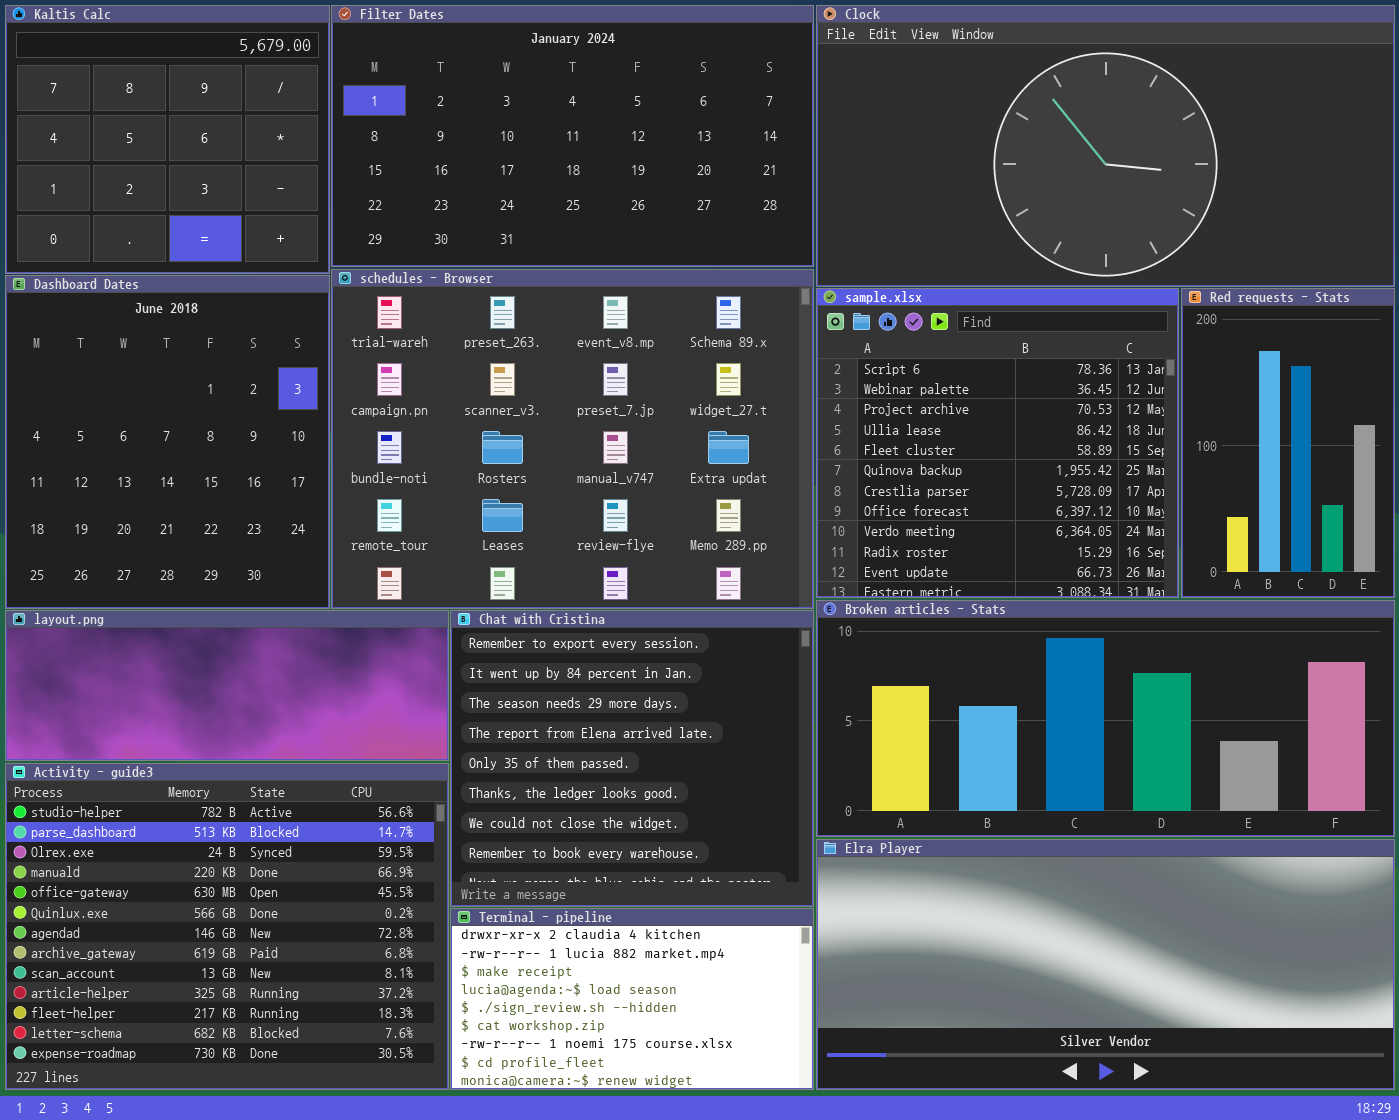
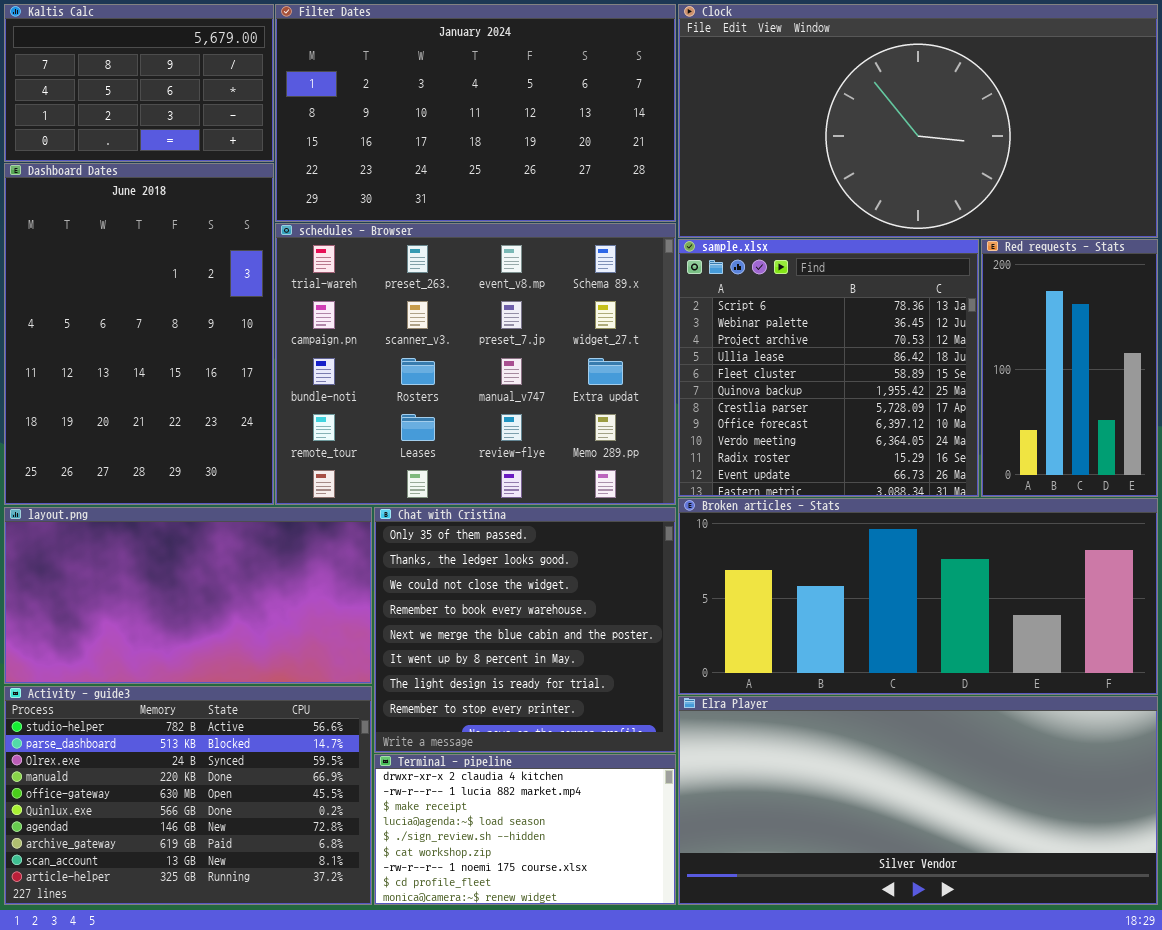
Kaltis Calc: [5,5,330,274] -> [4,4,274,162], resized
Dashboard Dates: [5,275,330,609] -> [4,163,274,505], resized
layout.png: [5,610,449,761] -> [4,507,372,684], resized
Chat with Cristina: [450,610,814,907] -> [374,507,676,753], scrolled down 4 rows
Activity - guide3: [5,763,449,1090] -> [4,686,372,905], resized

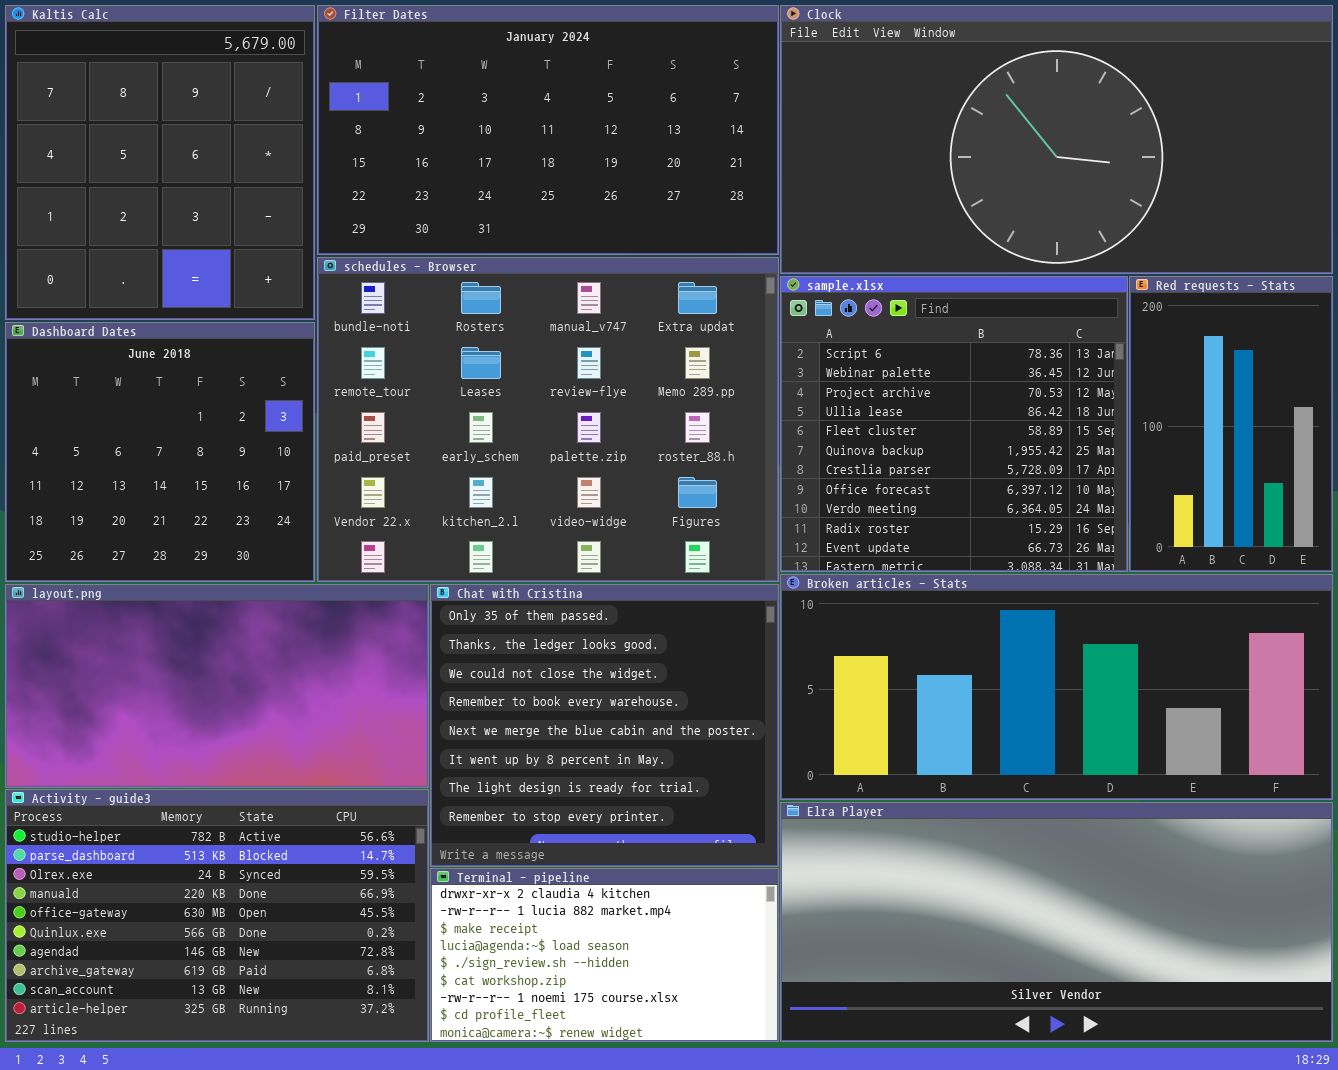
Kaltis Calc: [4,4,274,162] -> [5,5,315,320], resized
Dashboard Dates: [4,163,274,505] -> [5,322,315,582], resized
schedules - Browser: [275,223,676,505] -> [317,257,779,582], scrolled down 2 rows

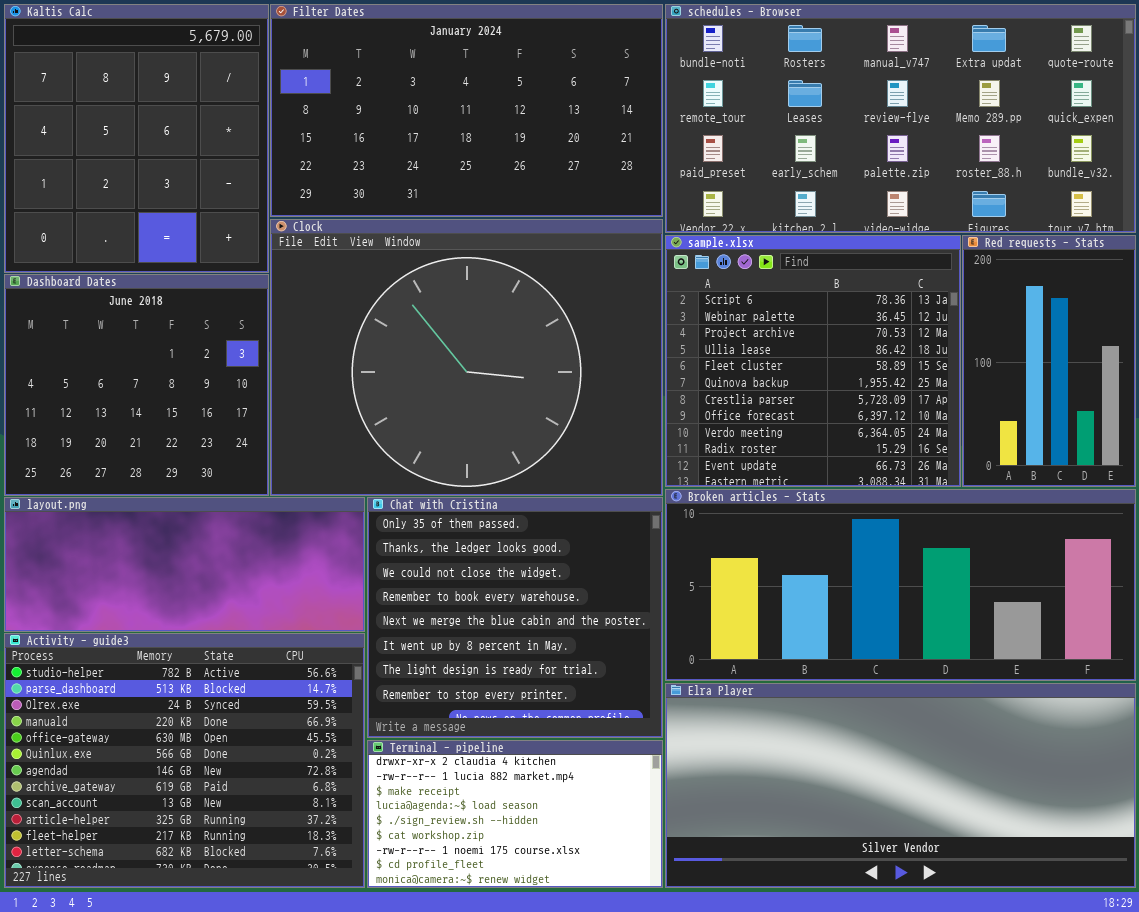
Clock: [780,5,1333,274] -> [270,219,663,496], moved, resized
schedules - Browser: [317,257,779,582] -> [665,4,1136,233], moved, resized
layout.png: [5,584,429,788] -> [4,497,365,632], resized
Activity - guide3: [5,789,429,1042] -> [4,633,365,888], resized

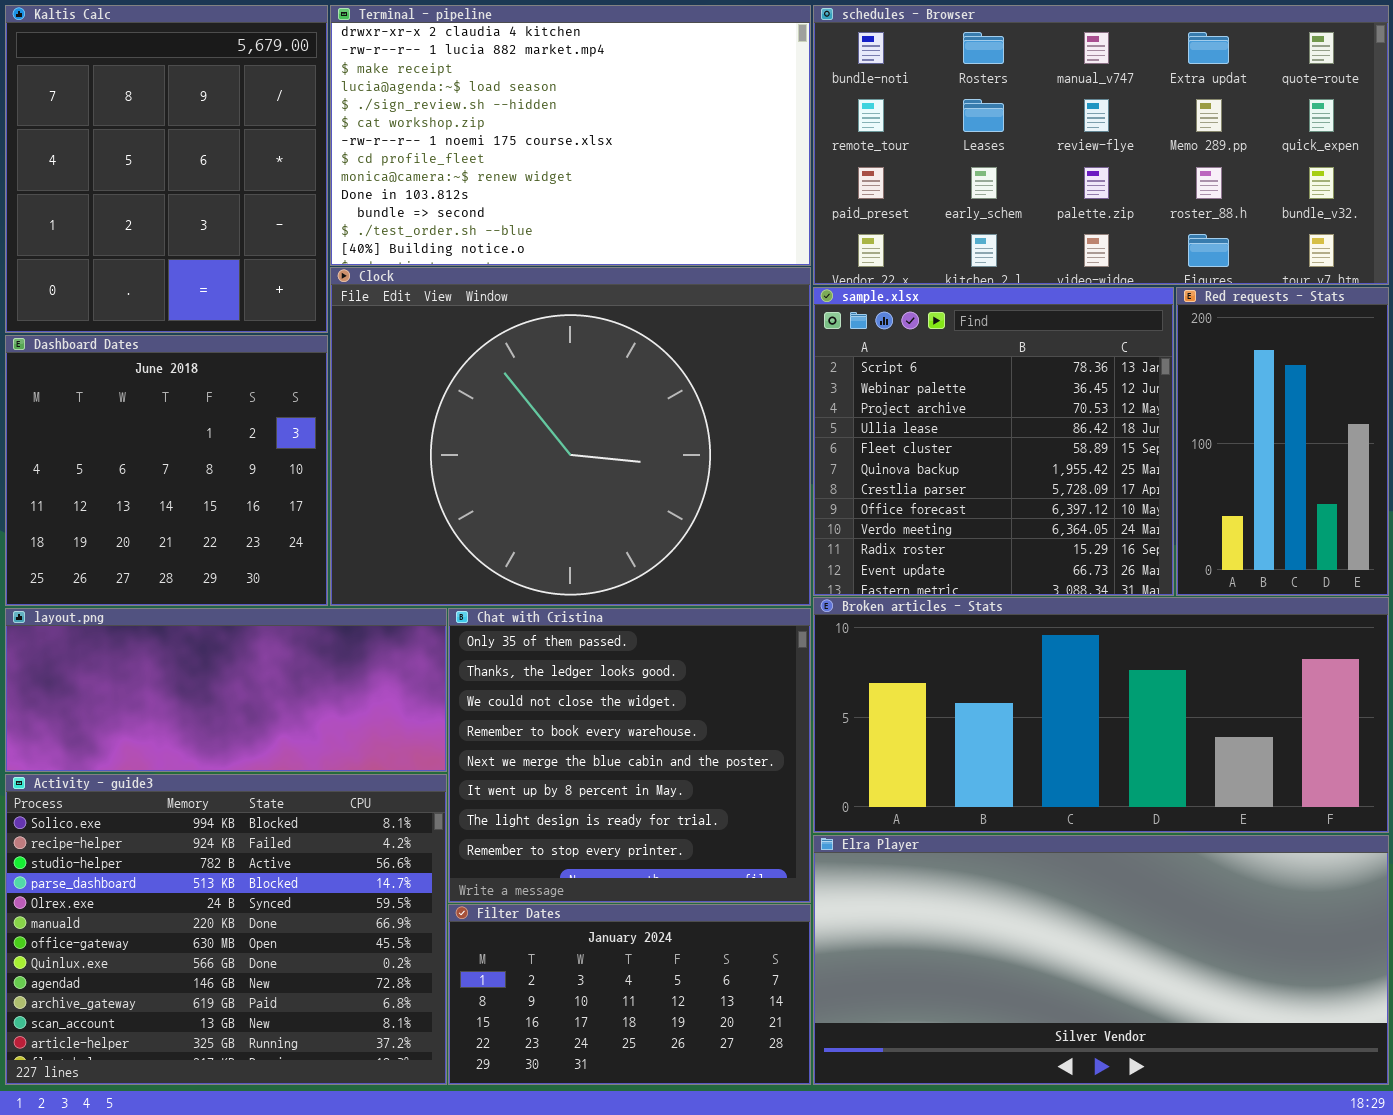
Filter Dates: [270,4,663,217] -> [448,904,811,1085], moved, resized
Activity - guide3: [4,633,365,888] -> [5,774,447,1085], scrolled up 2 rows
Terminal - pipeline: [367,740,663,888] -> [330,5,811,266], moved, resized

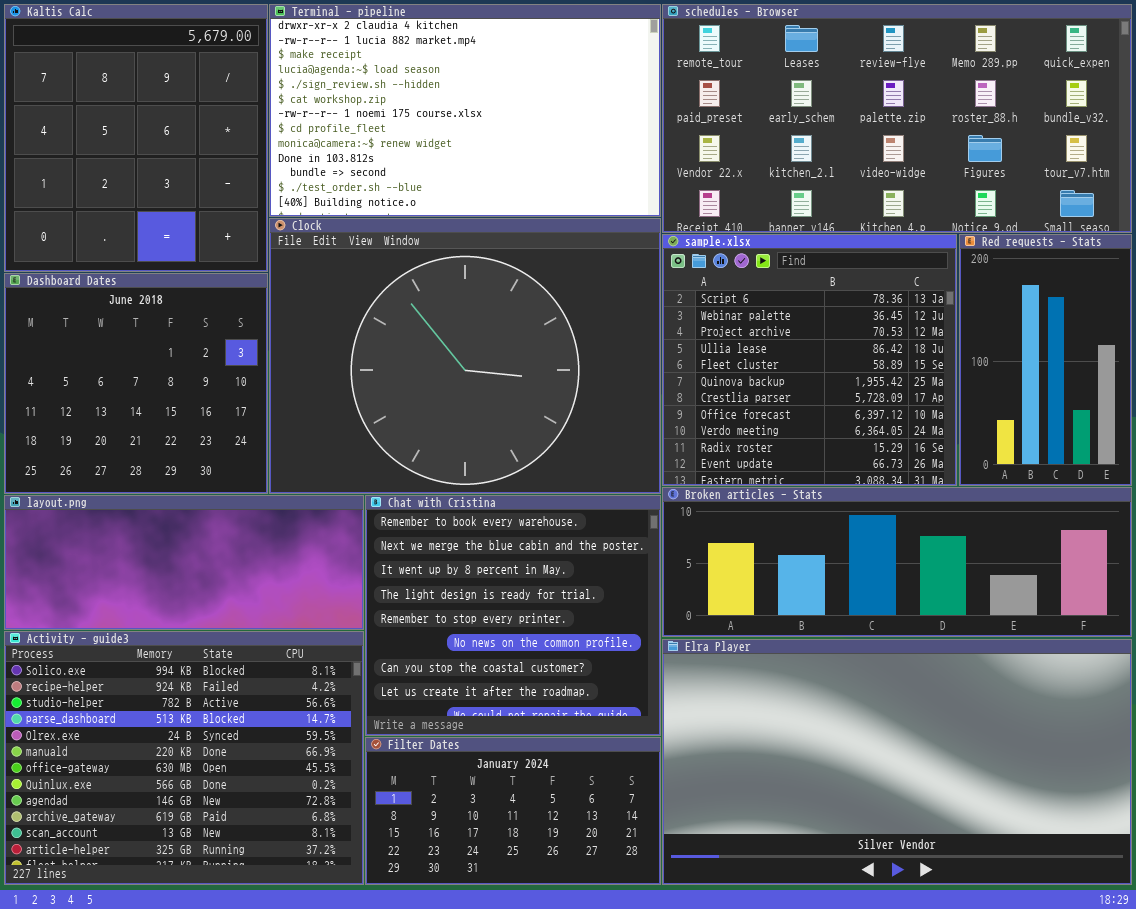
schedules - Browser: [813,5,1389,285] -> [662,4,1132,233], scrolled down 1 row
Broken articles - Stats: [813,597,1389,833] -> [662,487,1132,637], resized
Chat with Cristina: [448,608,811,903] -> [365,495,661,736], scrolled down 3 rows
Elra Player: [813,835,1389,1085] -> [662,639,1132,885], resized

